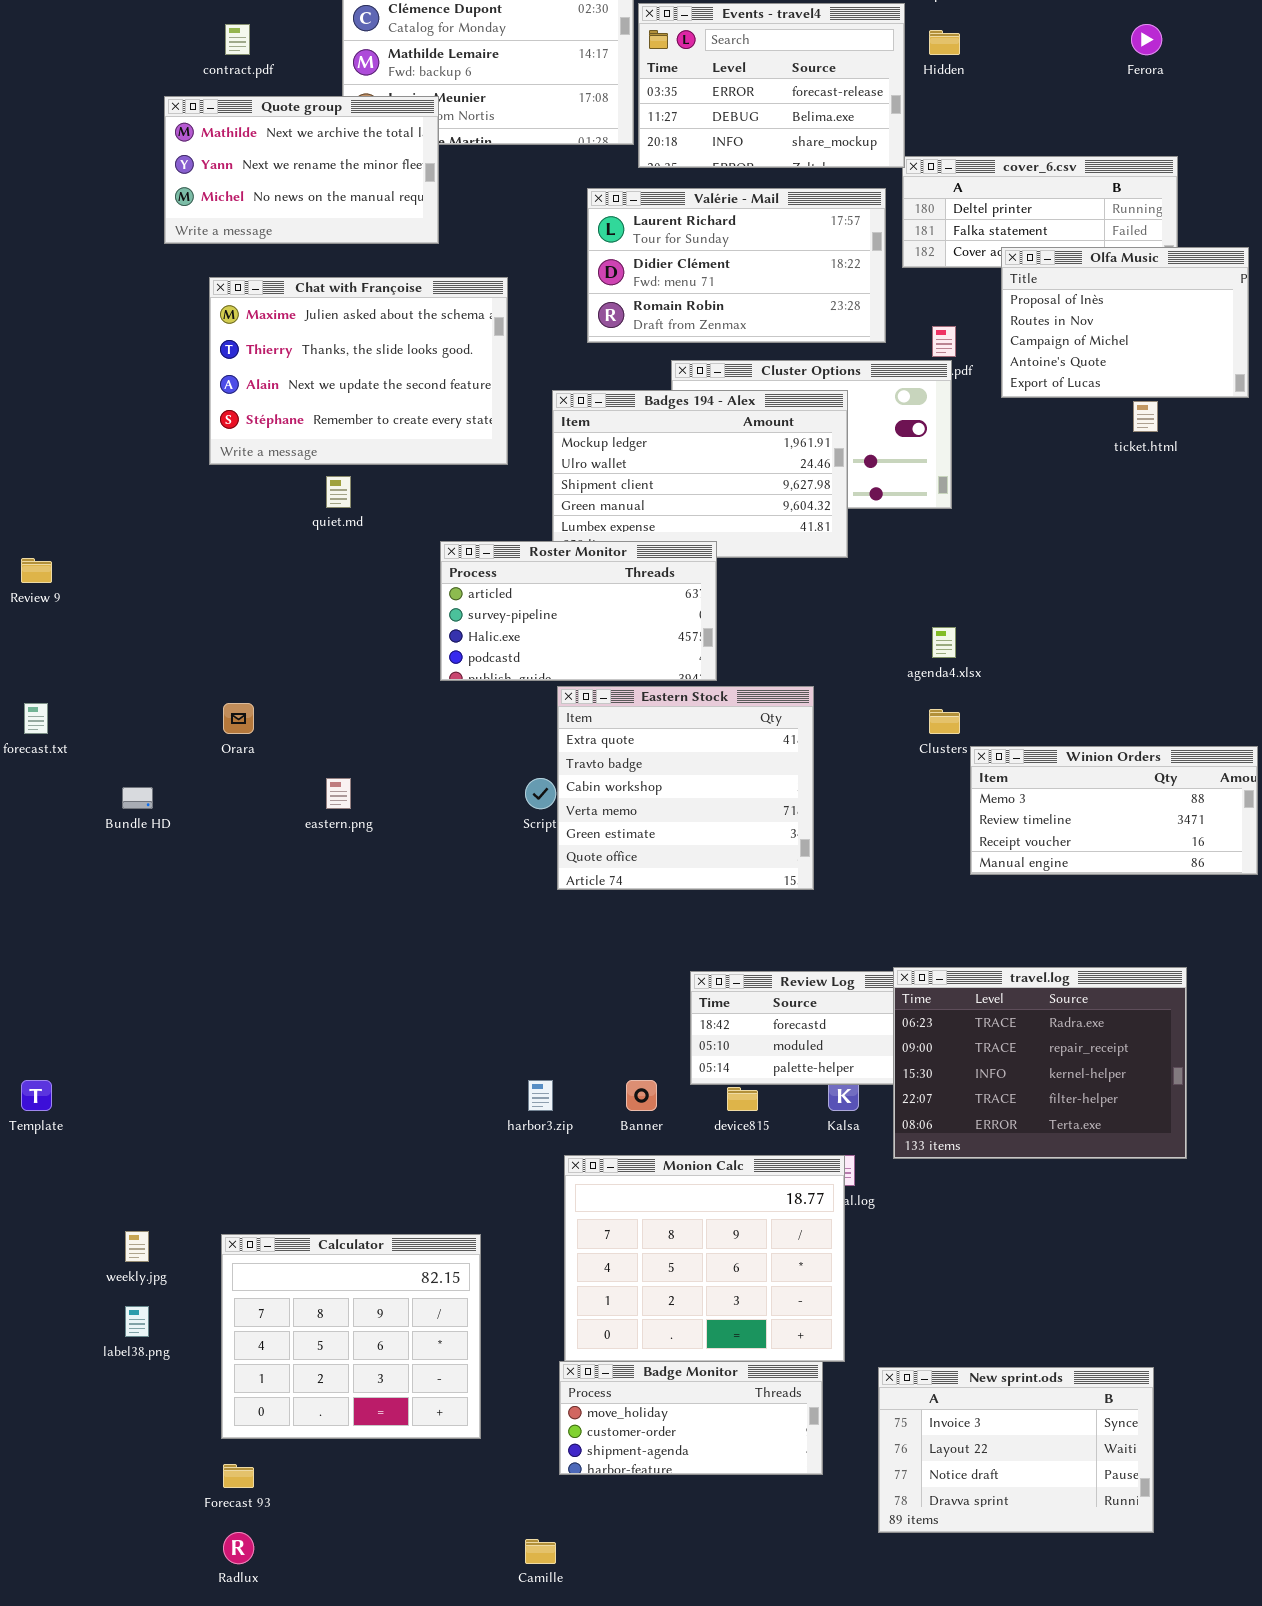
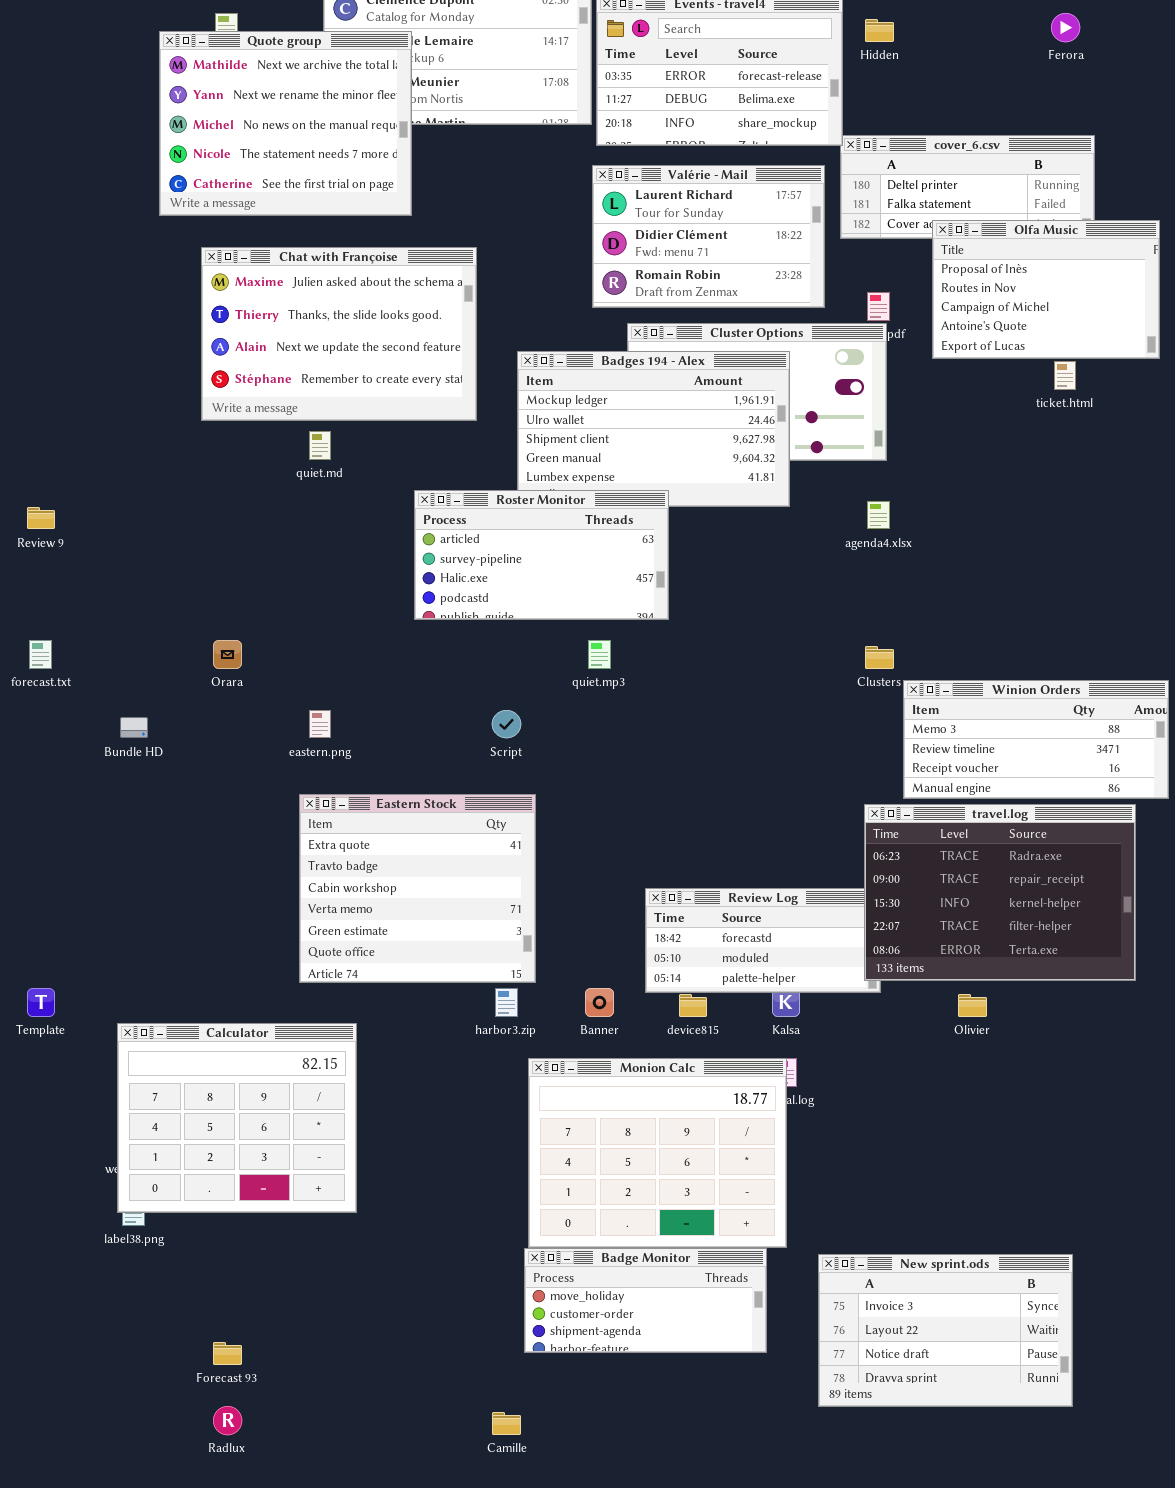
Quote group: [164,96,439,244] -> [159,31,412,216], resized
Valérie - Mail: [587,188,886,343] -> [592,165,825,308], resized
agenda4.xlsx: [932,627,956,658] -> [867,501,890,529], moved
Eastern Stock: [557,686,814,890] -> [299,794,536,983], moved
travel.log: [893,967,1187,1159] -> [864,804,1136,981], moved
Calculator: [221,1234,481,1439] -> [117,1023,357,1213], moved

